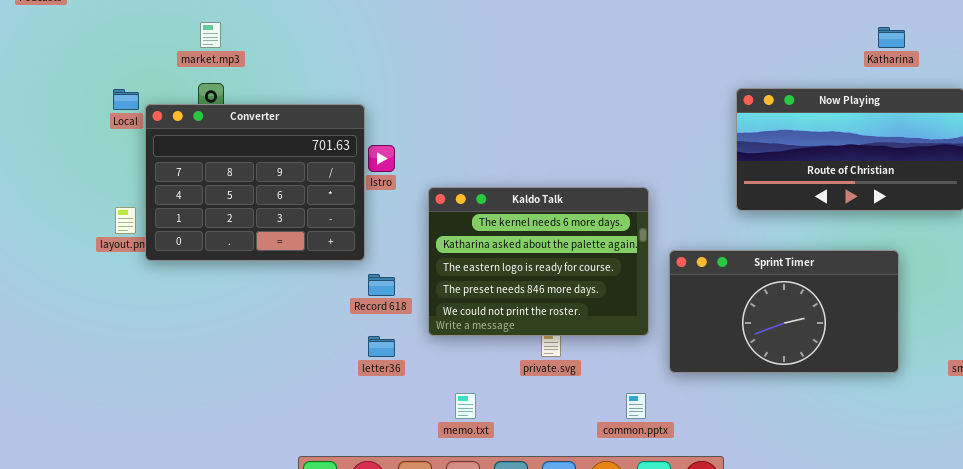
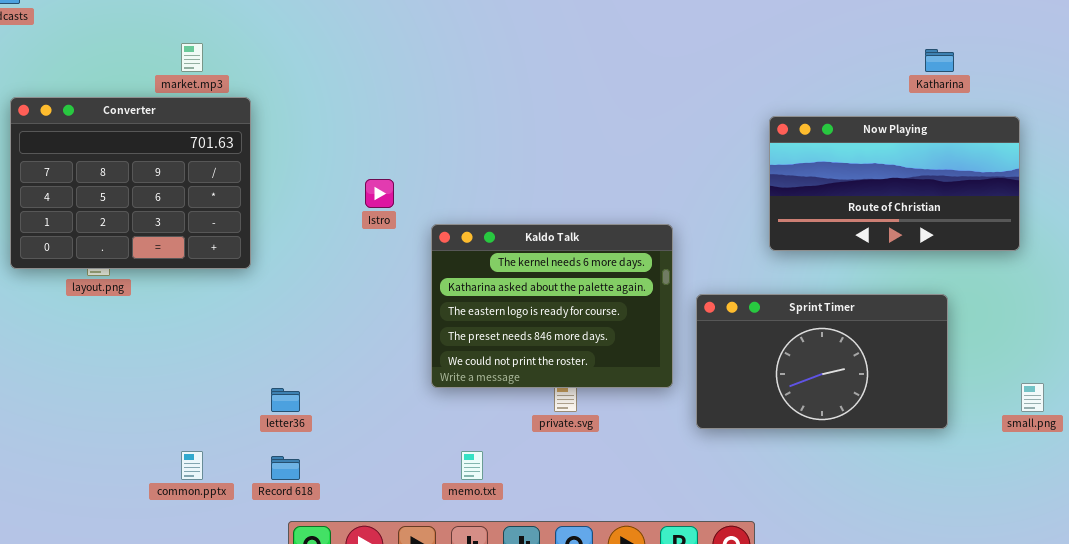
Converter: [145,104,365,261] -> [10,97,251,269], moved
Record 618: [368,274,395,296] -> [271,456,300,480], moved
letter36: [368,336,395,357] -> [271,388,300,412], moved
common.pptx: [626,393,646,419] -> [181,451,203,480], moved

